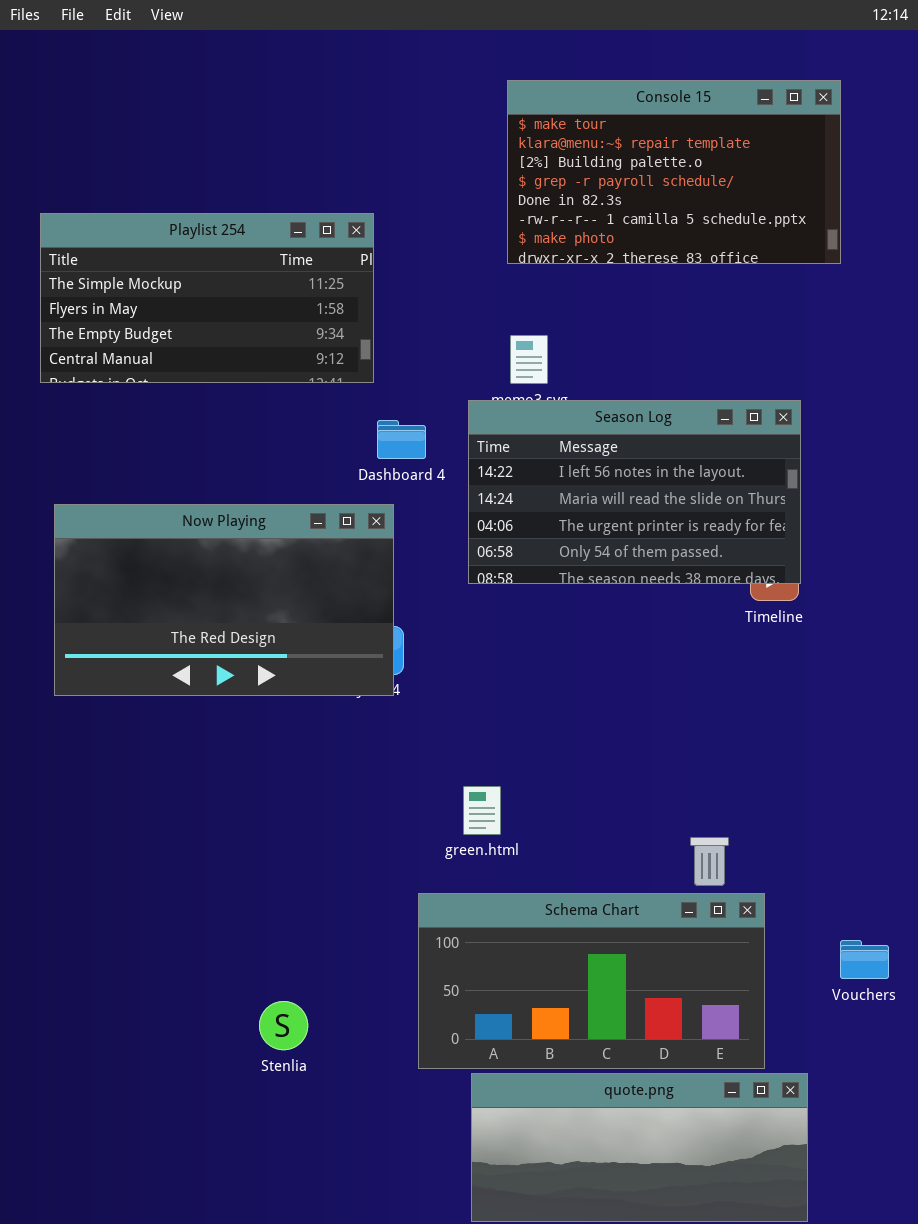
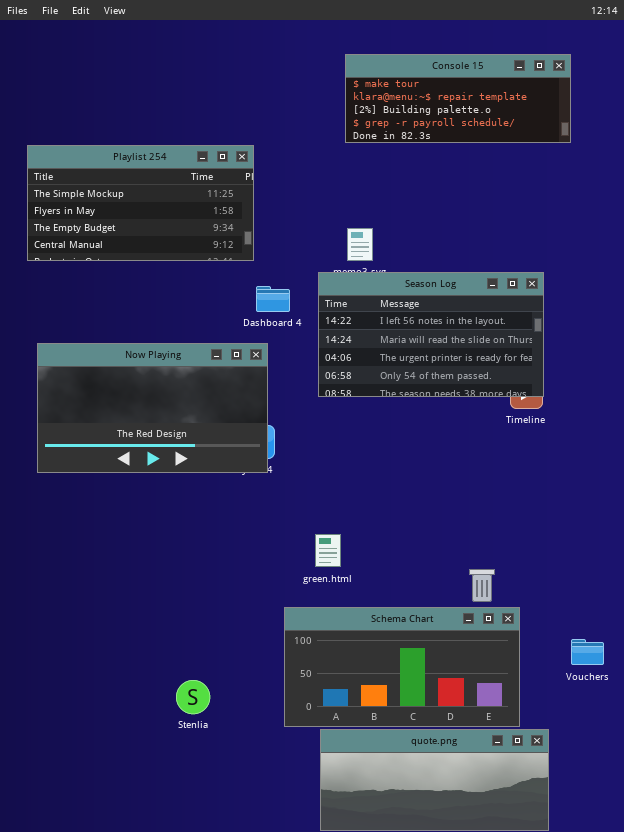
Console 15: [507,80,841,264] -> [345,54,571,143], resized

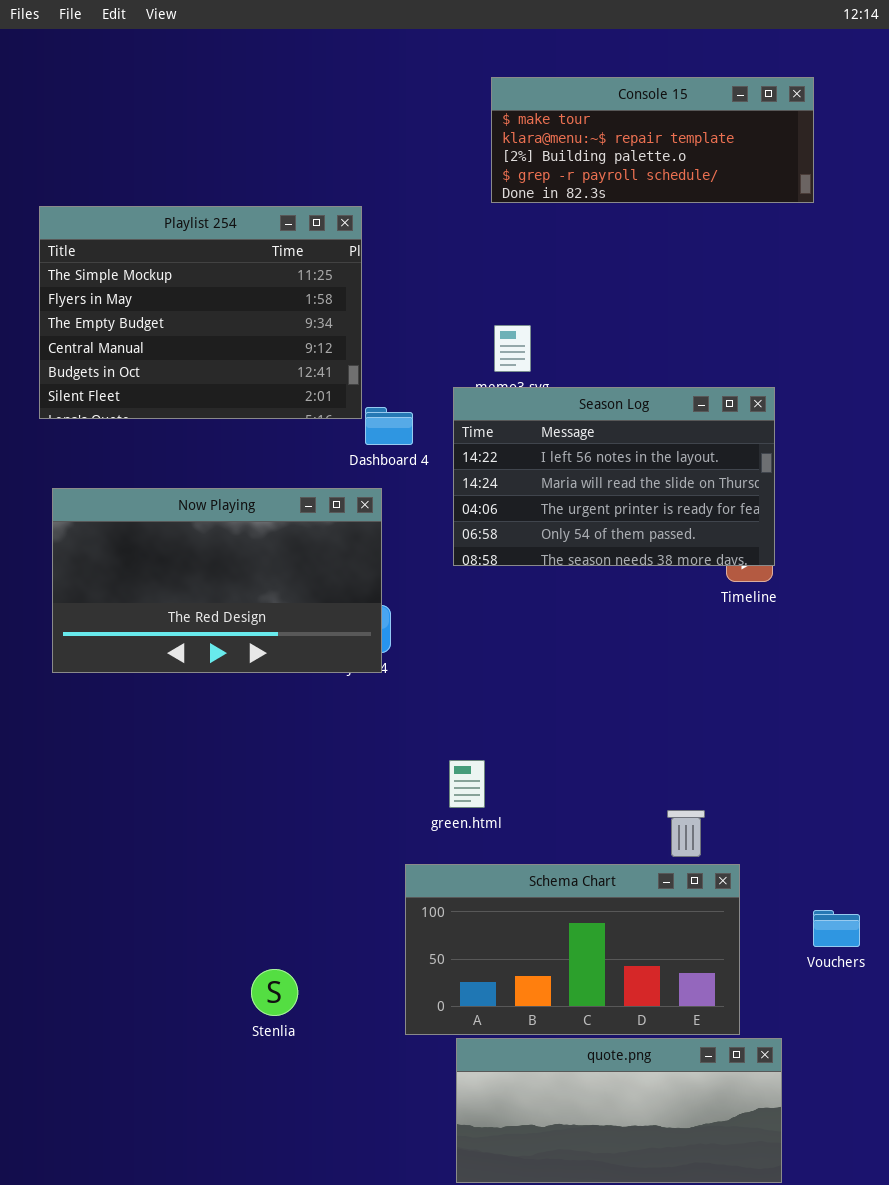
Playlist 254: [27,145,254,261] -> [39,206,362,419], resized

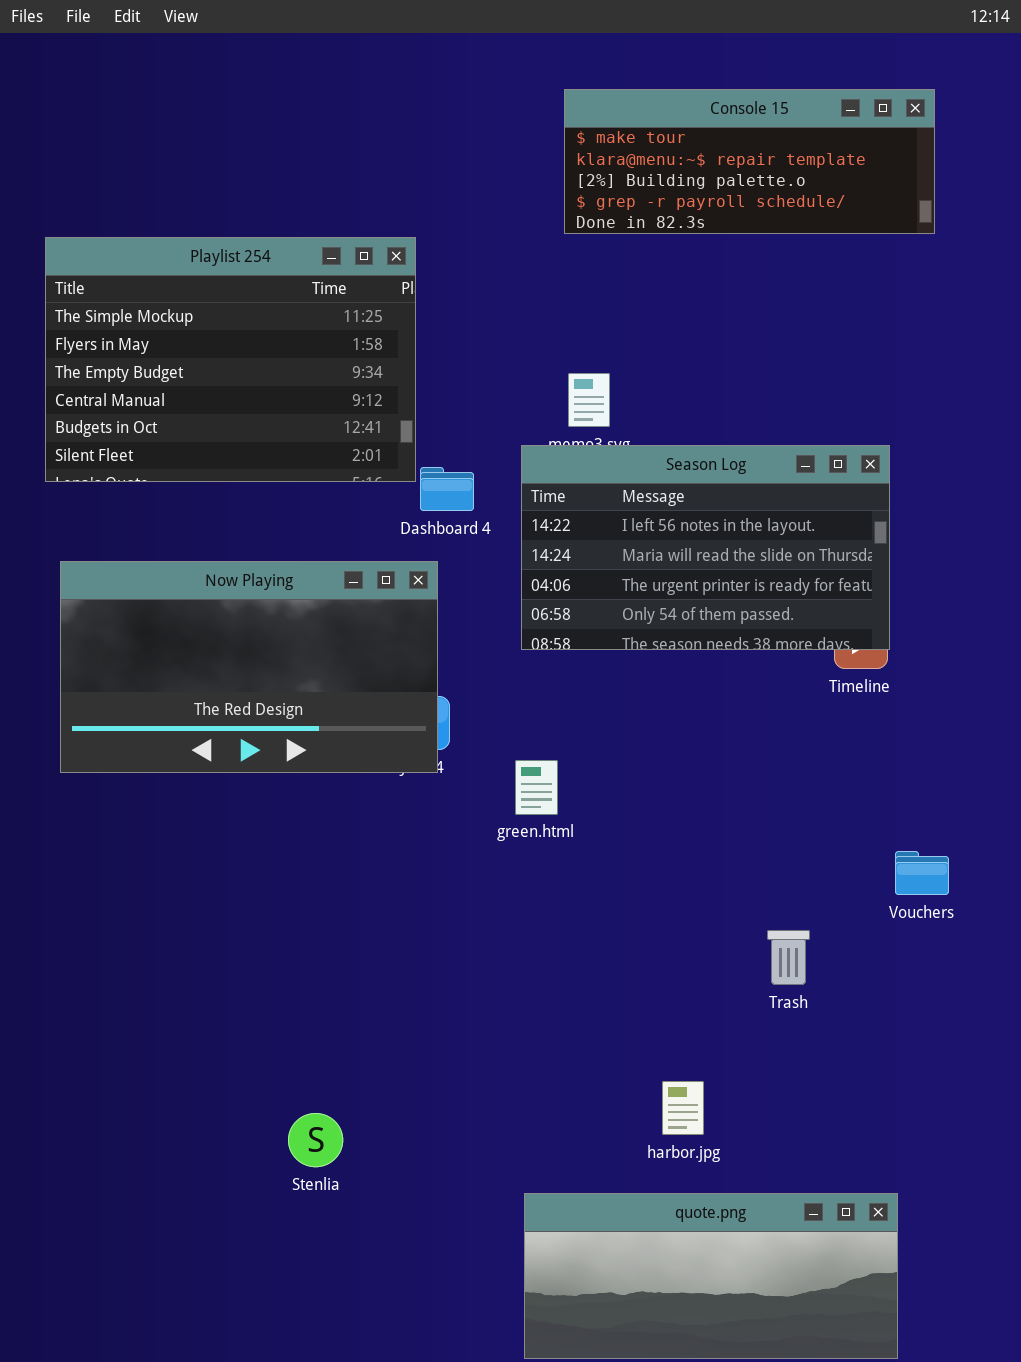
green.html: [449,760,485,808] -> [515,760,558,815], moved
Schema Chart: [405,864,740,1035] -> none, closed
Vouchers: [813,910,860,947] -> [895,851,949,895], moved

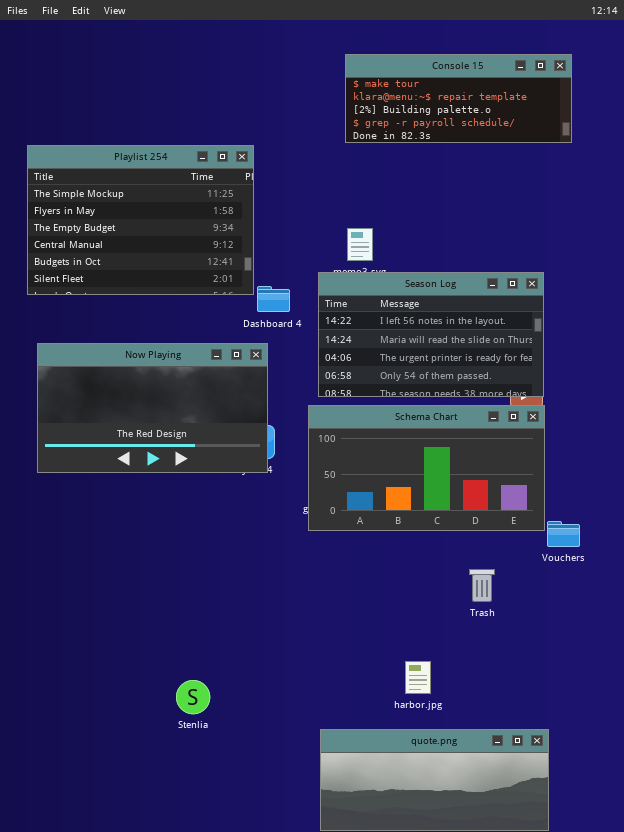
Schema Chart: none -> [308,405,545,531], opened

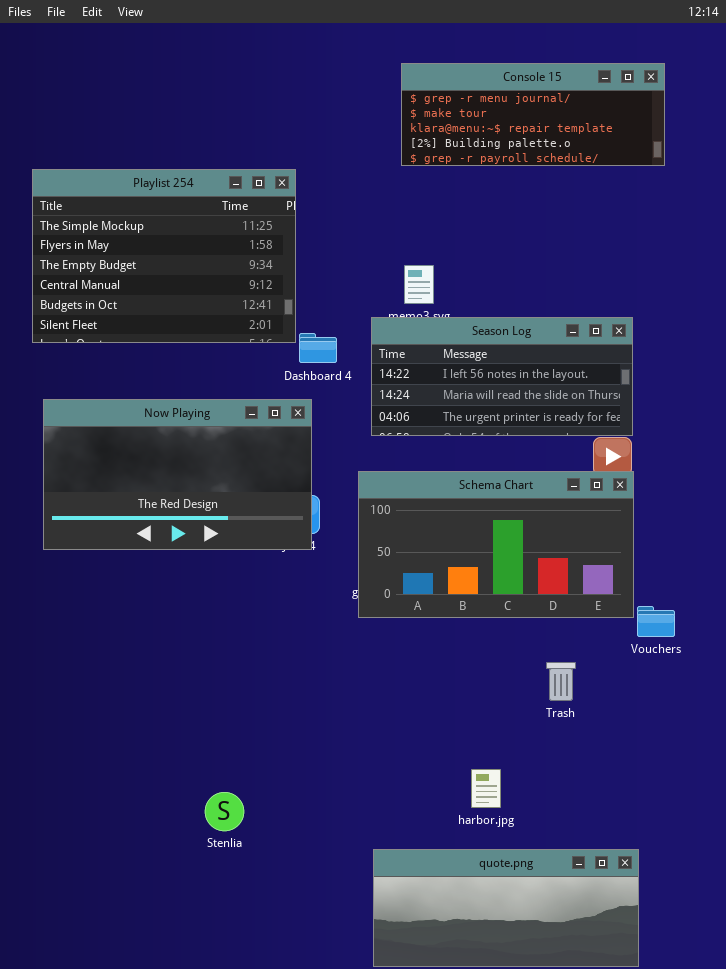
Console 15: [345,54,572,143] -> [401,63,665,166], scrolled up 1 row
Season Log: [318,272,544,397] -> [371,317,633,436], resized

